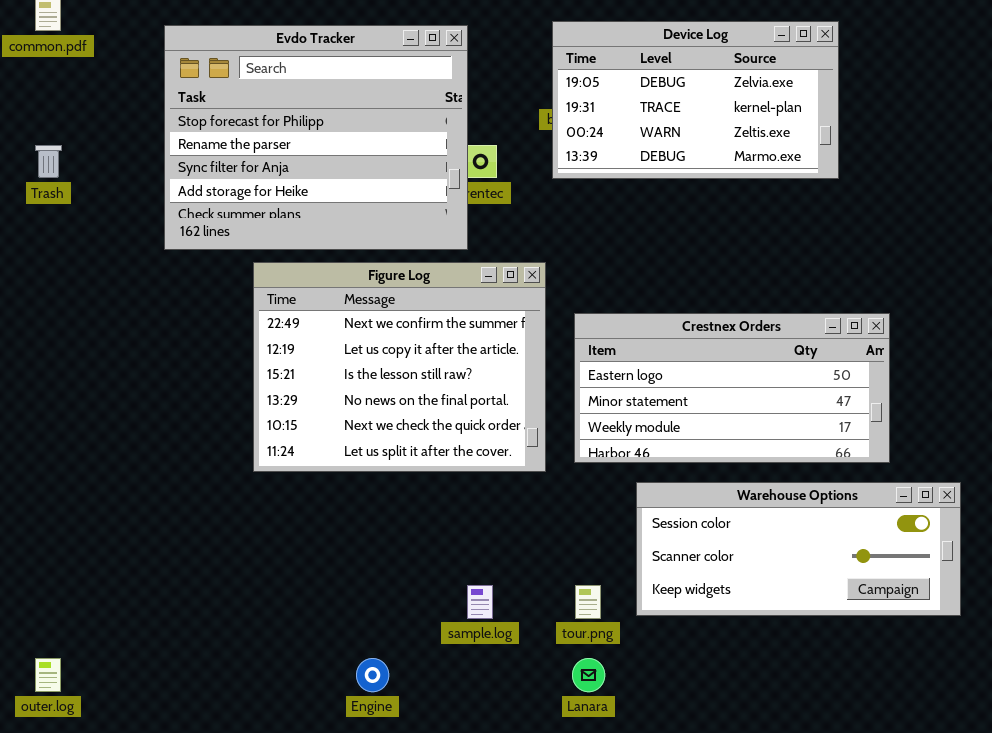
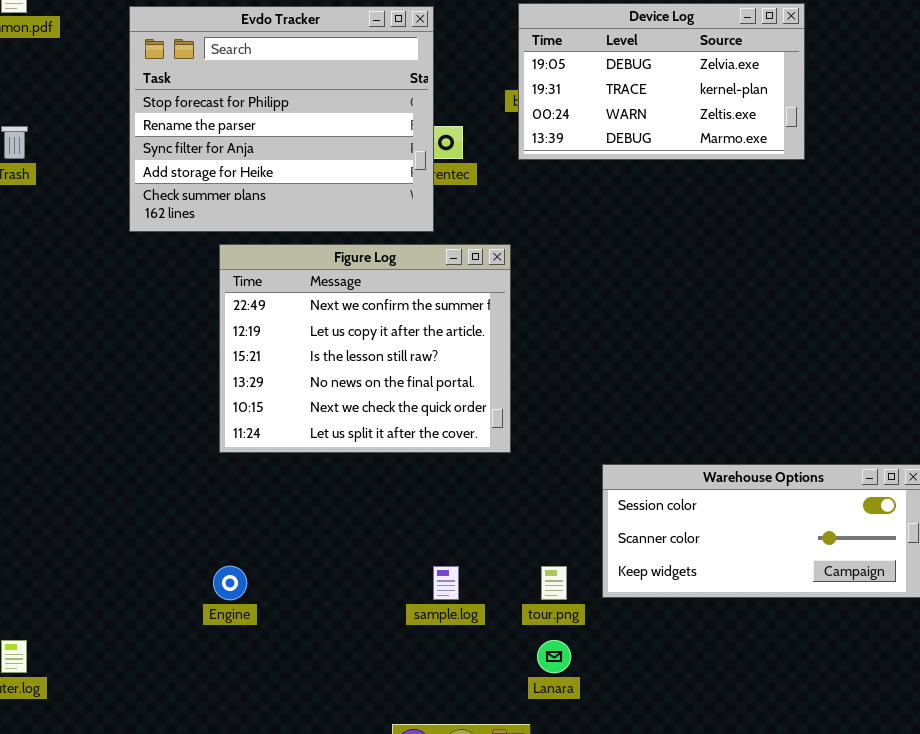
Crestnex Orders: [574,313,890,463] -> none, closed
Engine: [356,658,389,692] -> [213,566,247,600], moved

